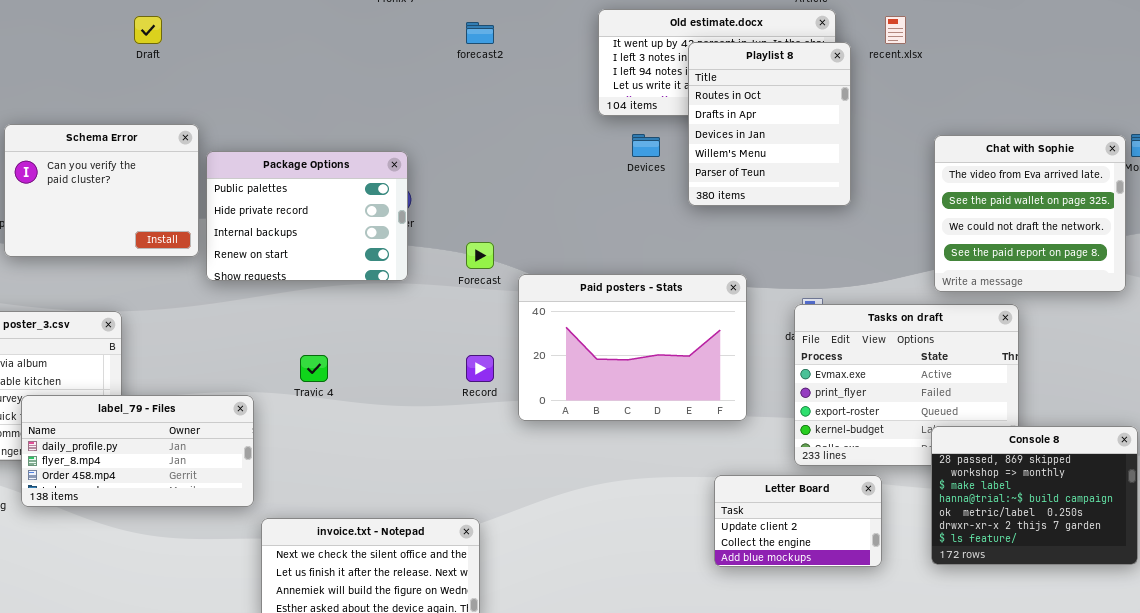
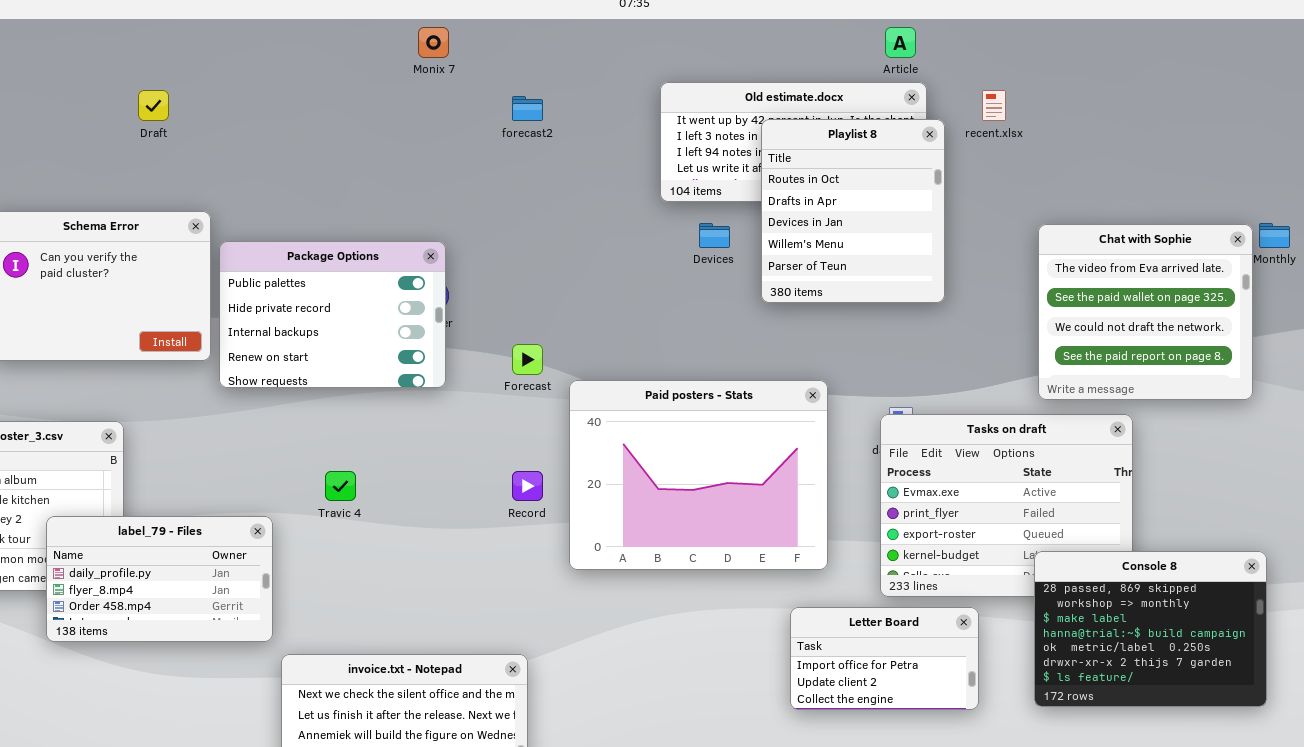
Paid posters - Stats: [518,274,747,421] -> [569,380,828,570], resized
label_79 - Files: [21,395,254,507] -> [46,516,273,642], resized
Letter Board: [714,475,882,567] -> [790,607,979,710], scrolled up 1 row

